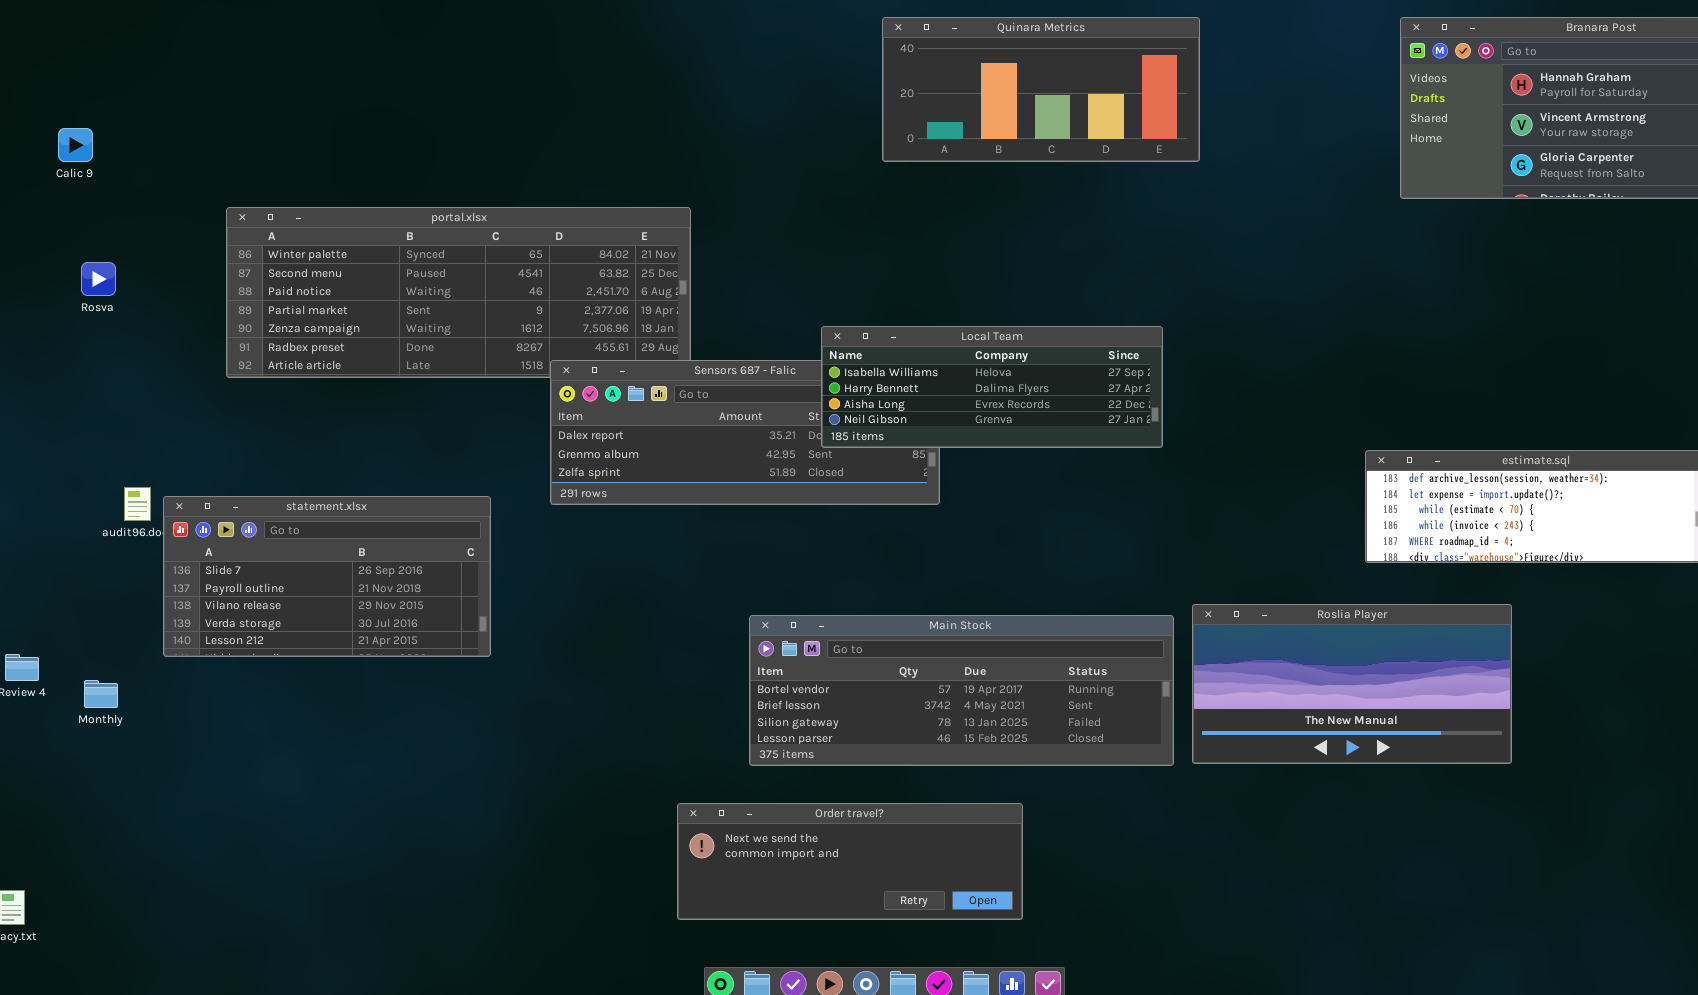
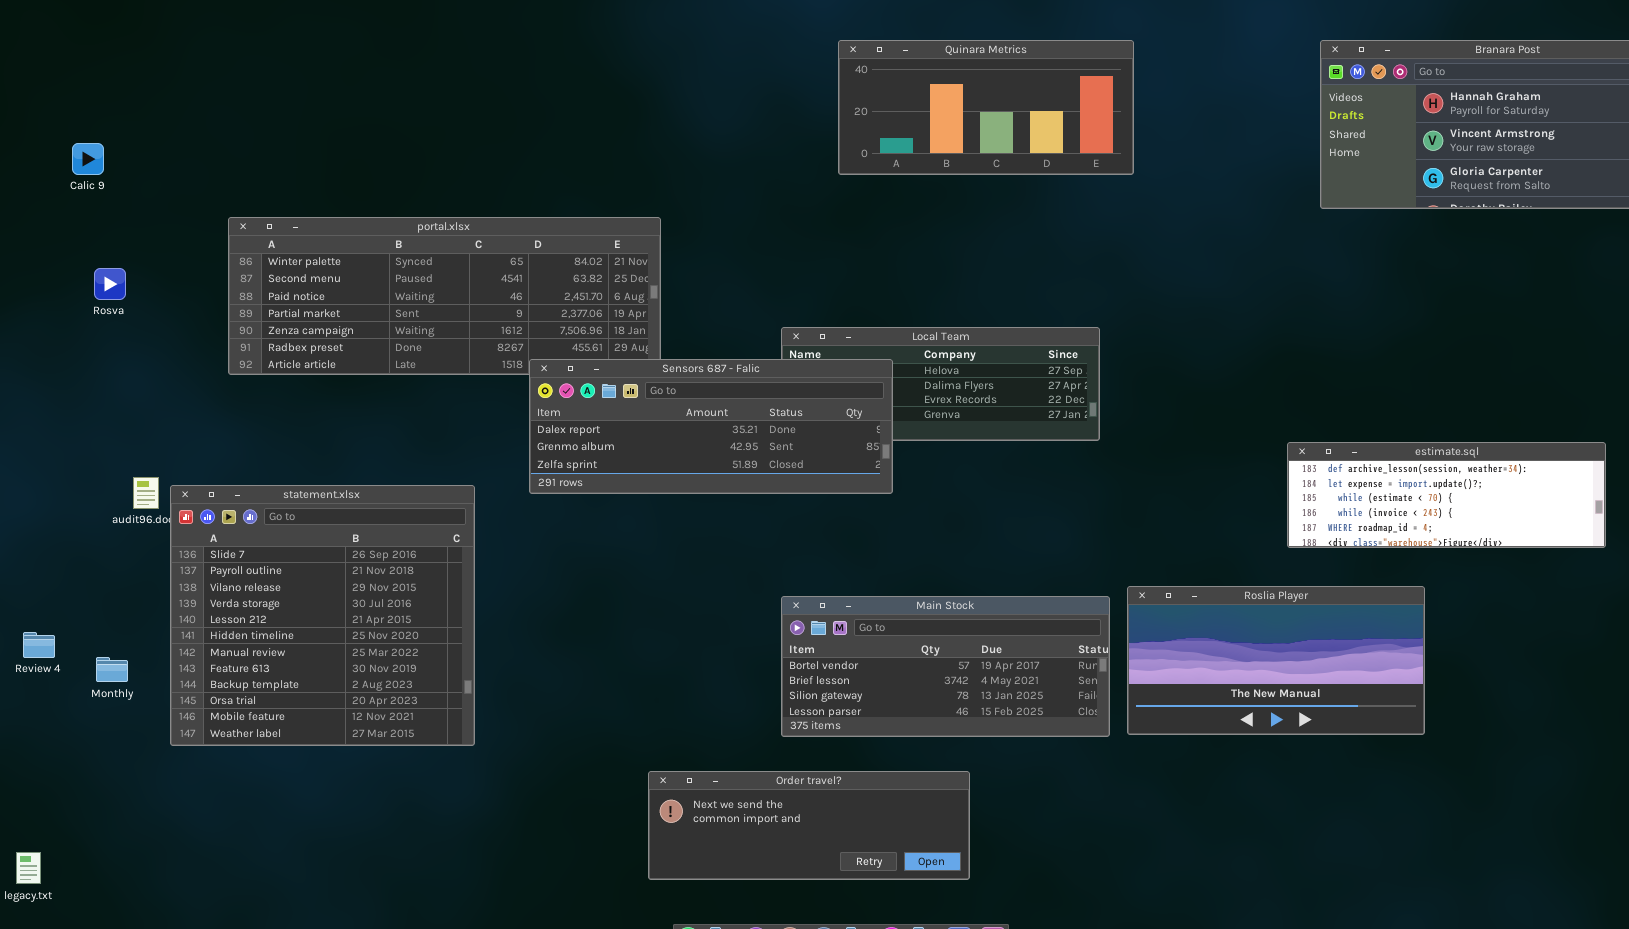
Sensors 687 - Falic: [550,360,940,505] -> [529,359,893,494], raised
statement.xlsx: [163,496,491,657] -> [170,485,475,746], resized
Main Stock: [749,615,1174,766] -> [781,596,1110,737], resized

